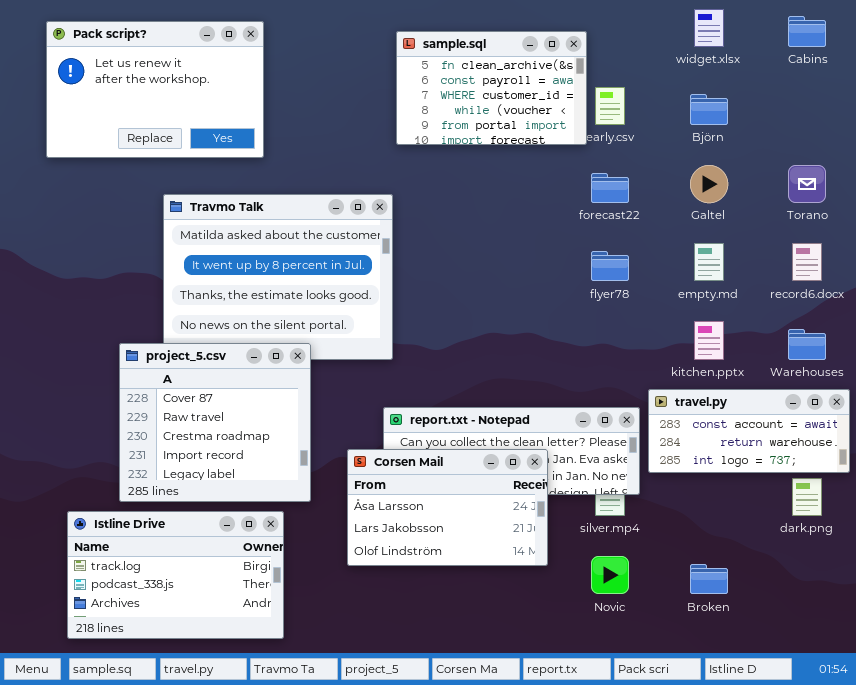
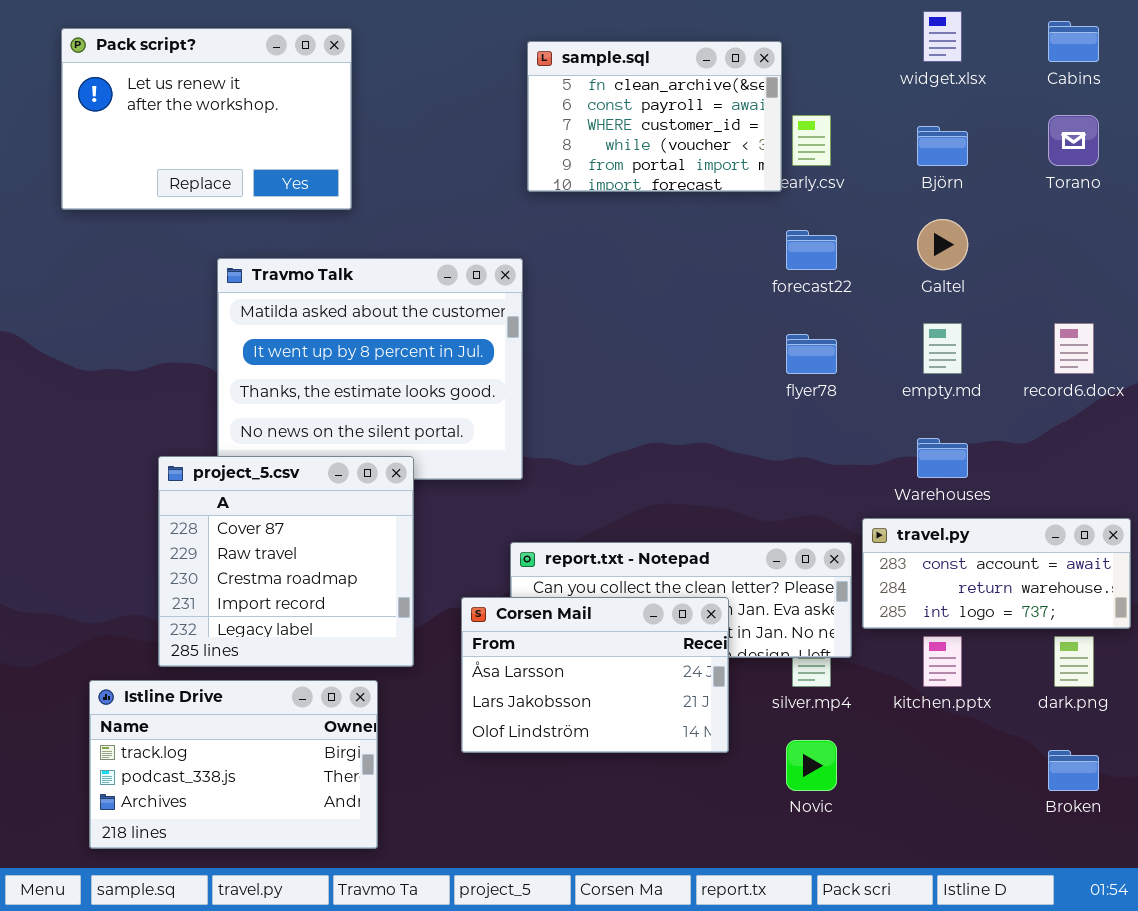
Torano: [788,165,826,203] -> [1048,115,1099,166], moved
kitchen.pptx: [694,321,724,360] -> [923,636,962,687], moved
Warehouses: [788,329,826,360] -> [917,438,968,478], moved
Broken: [690,564,728,594] -> [1048,750,1099,791], moved

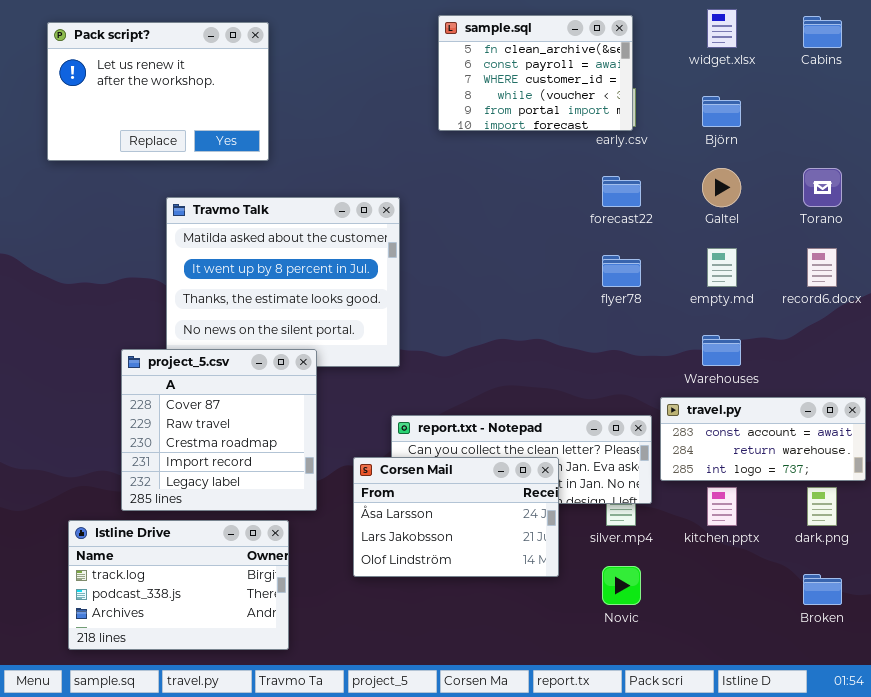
sample.sql: [527,41,782,192] -> [438,15,633,131], moved
Torano: [1048,115,1099,166] -> [803,168,842,207], moved

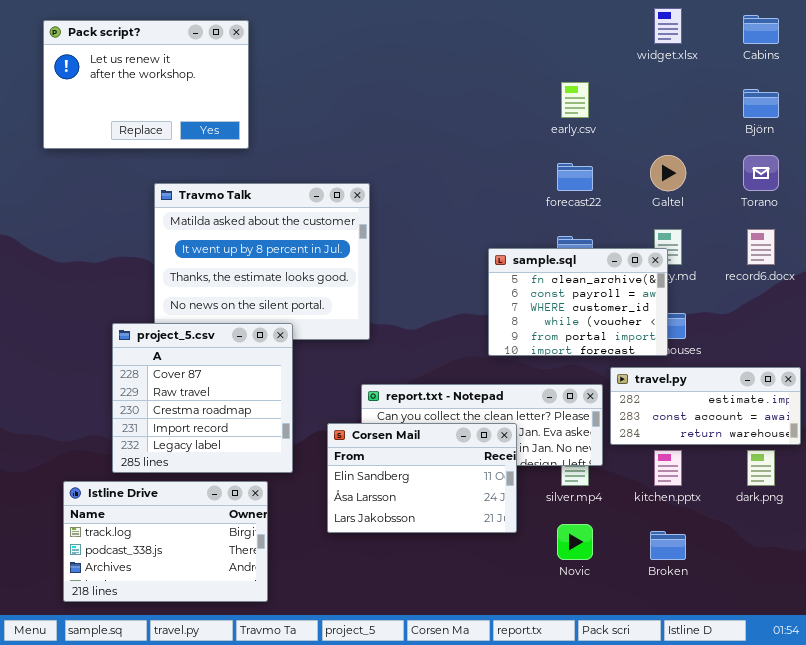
sample.sql: [438,15,633,131] -> [488,248,668,356], moved
Björn: [702,96,741,127] -> [743,89,779,118], moved
travel.py: [660,397,866,481] -> [610,367,801,445], scrolled up 1 row
Corsen Mail: [353,457,559,577] -> [327,423,517,533], scrolled up 1 row
Broken: [803,574,842,605] -> [650,531,686,560], moved

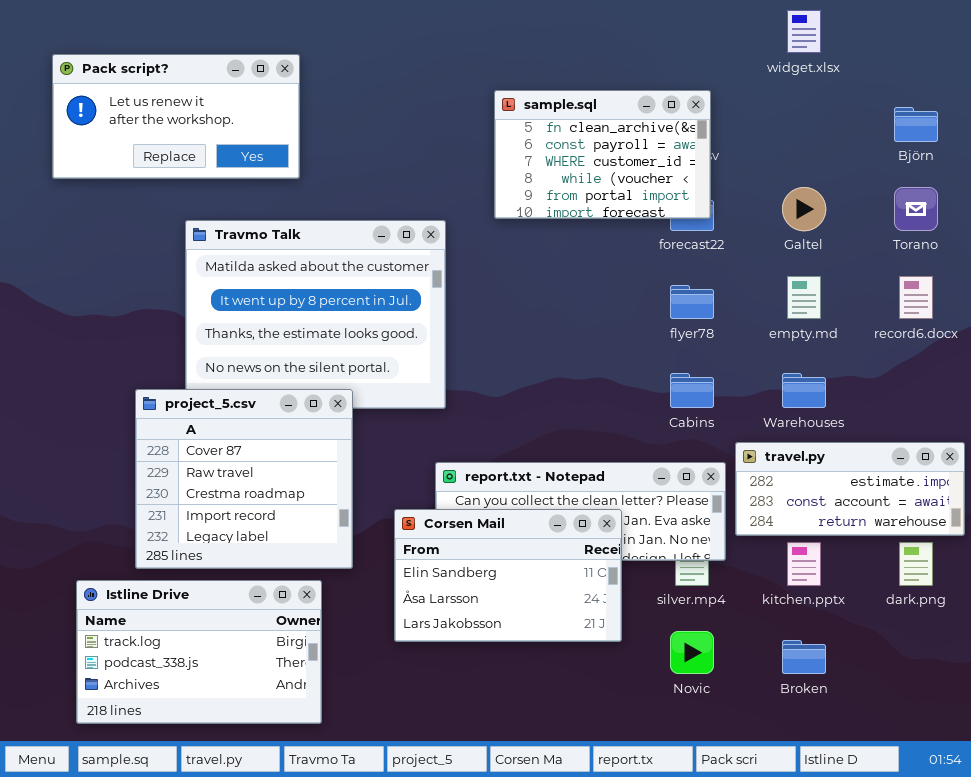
Cabins: [743,15,779,44] -> [670,373,714,408], moved
Pack script?: [43,20,249,149] -> [52,54,300,179], resized
sample.sql: [488,248,668,356] -> [494,90,711,219], moved

